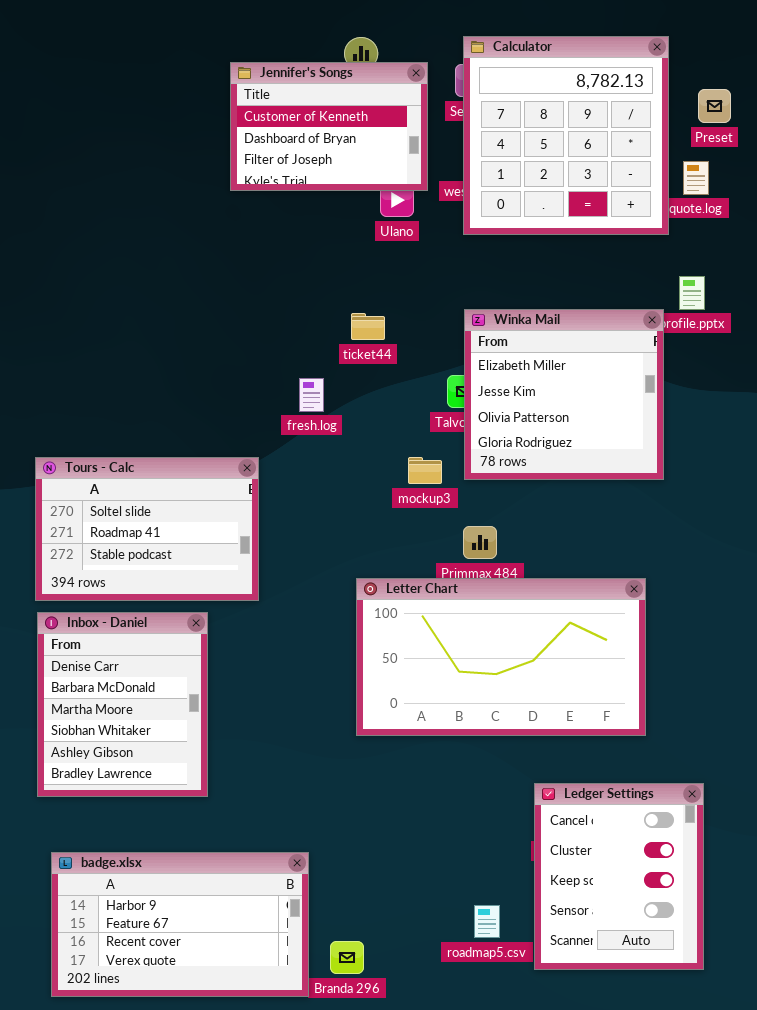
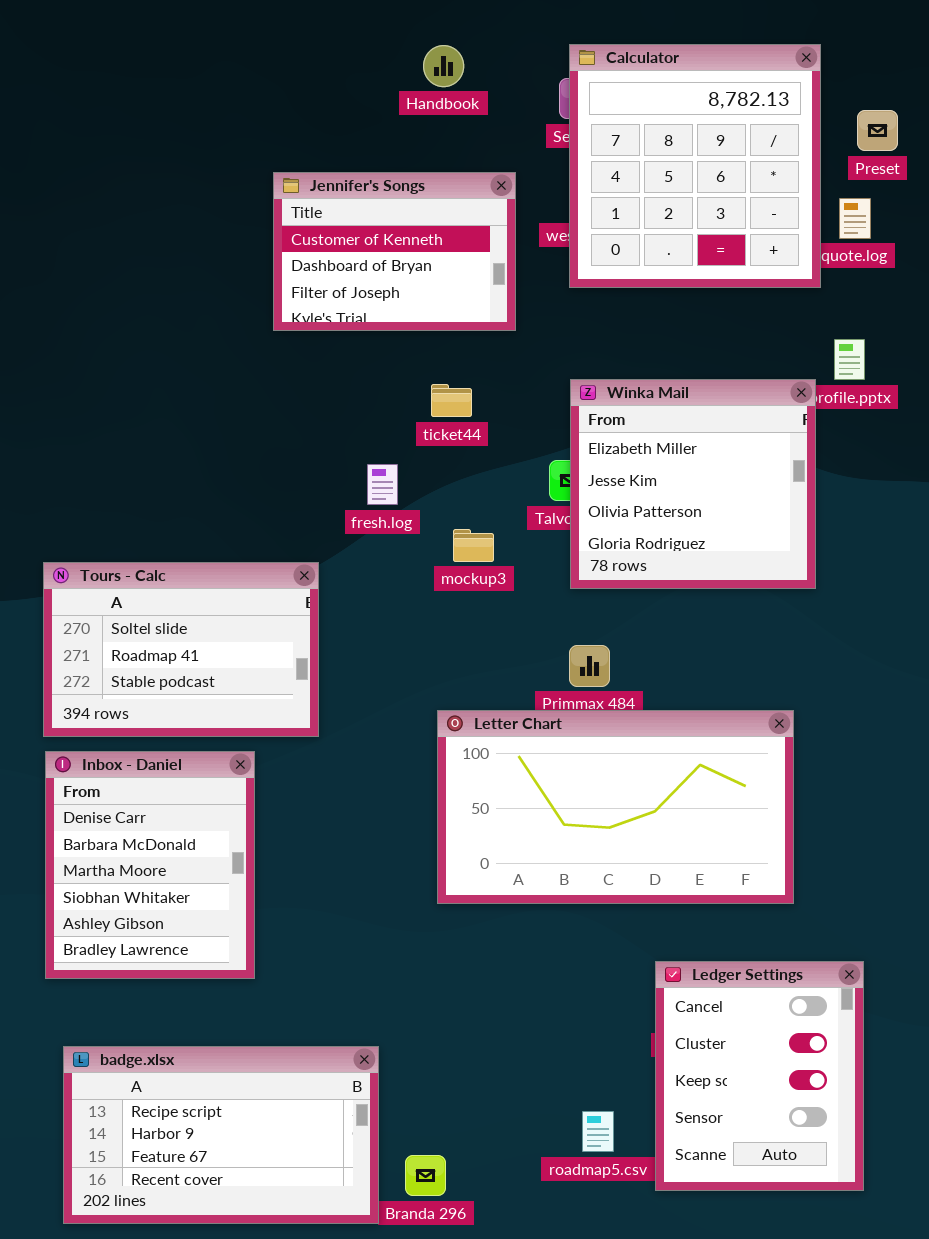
Jennifer's Songs: [230,62,428,191] -> [273,172,516,331], moved
mockup3: [408,457,442,484] -> [453,529,494,562], moved
badge.xlsx: [51,852,309,997] -> [63,1046,379,1224], scrolled up 1 row

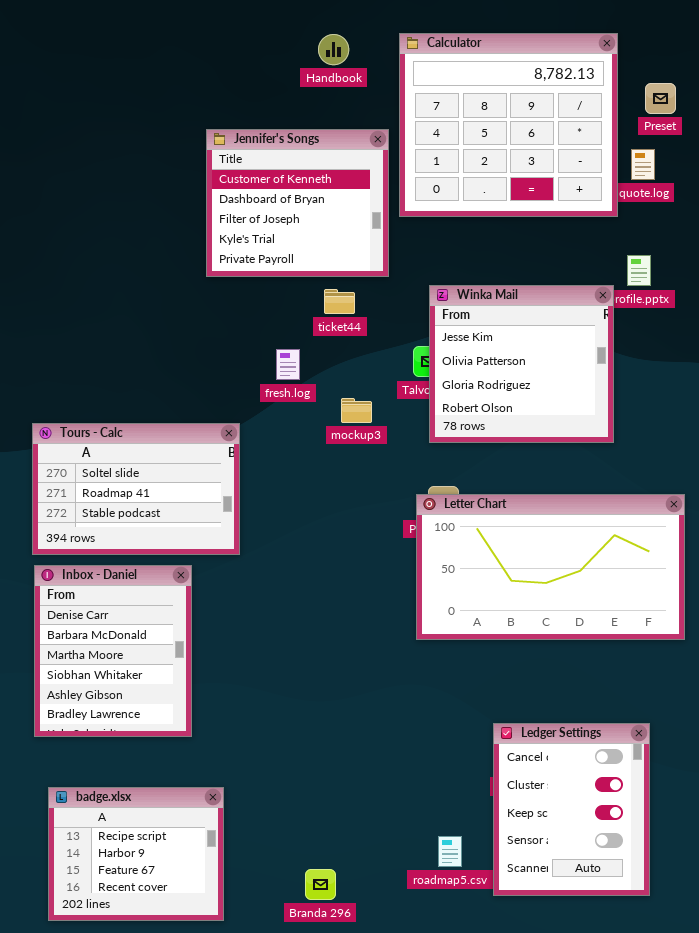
Calculator: [569,44,821,288] -> [399,33,618,217], resized
Jennifer's Songs: [273,172,516,331] -> [206,129,389,277], resized
Winka Mail: [570,379,816,589] -> [429,285,614,443], scrolled down 1 row
Letter Chart: [437,710,794,904] -> [416,494,685,640], moved
badge.xlsx: [63,1046,379,1224] -> [48,787,224,921], resized

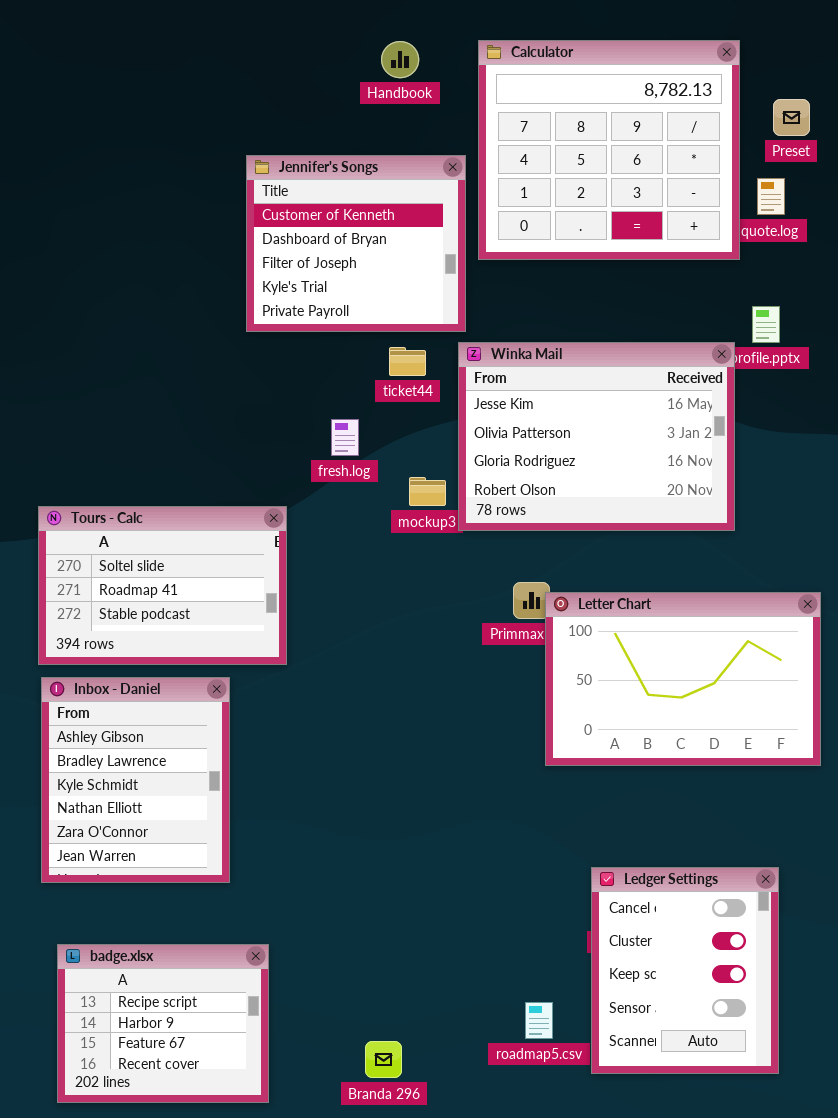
Winka Mail: [429,285,614,443] -> [458,342,735,531], resized
Letter Chart: [416,494,685,640] -> [545,592,821,766], resized
Inbox - Daniel: [34,565,192,737] -> [41,677,230,883], scrolled down 4 rows

